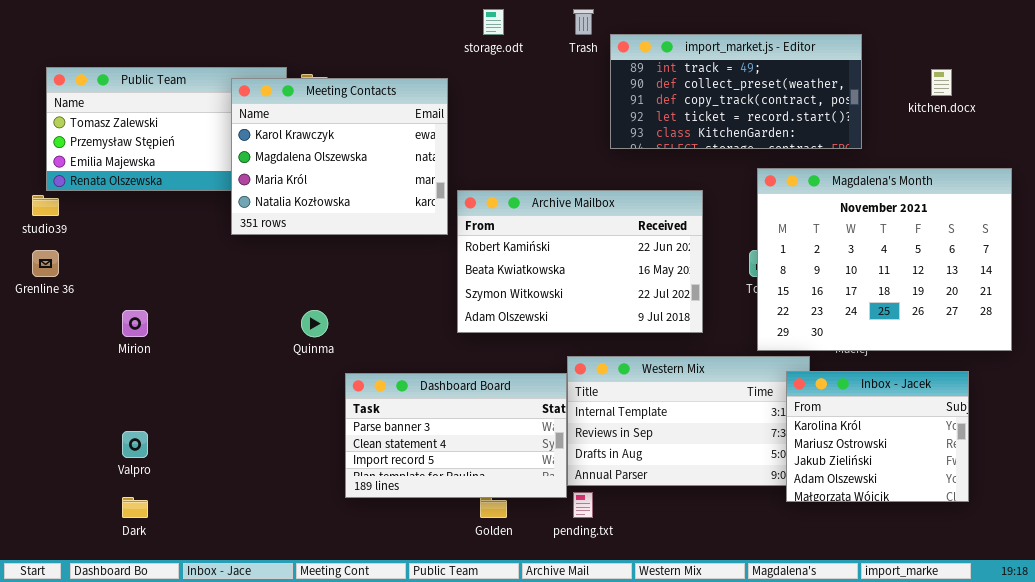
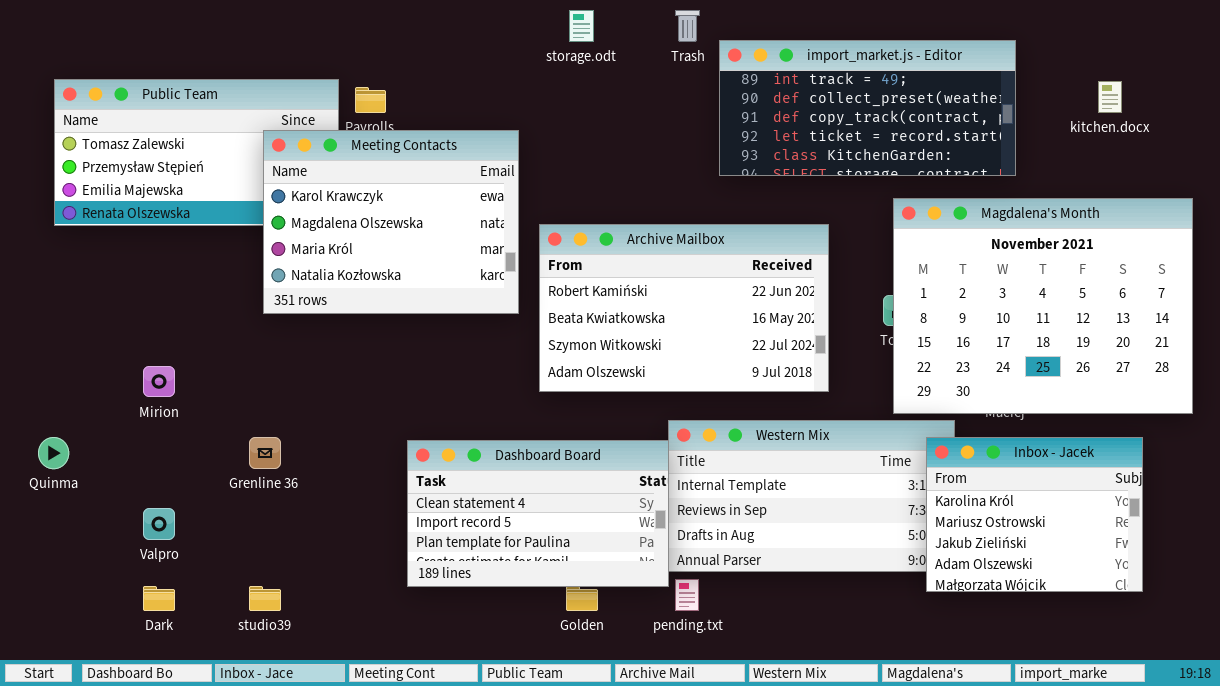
Meeting Contacts: [231,78,448,235] -> [263,130,519,314], moved
studio39: [32,195,59,216] -> [249,586,281,611], moved
Grenline 36: [32,250,59,277] -> [249,437,281,469], moved
Quinma: [301,310,328,337] -> [38,437,69,469], moved
Dashboard Board: [345,373,567,498] -> [407,440,669,587], scrolled down 1 row

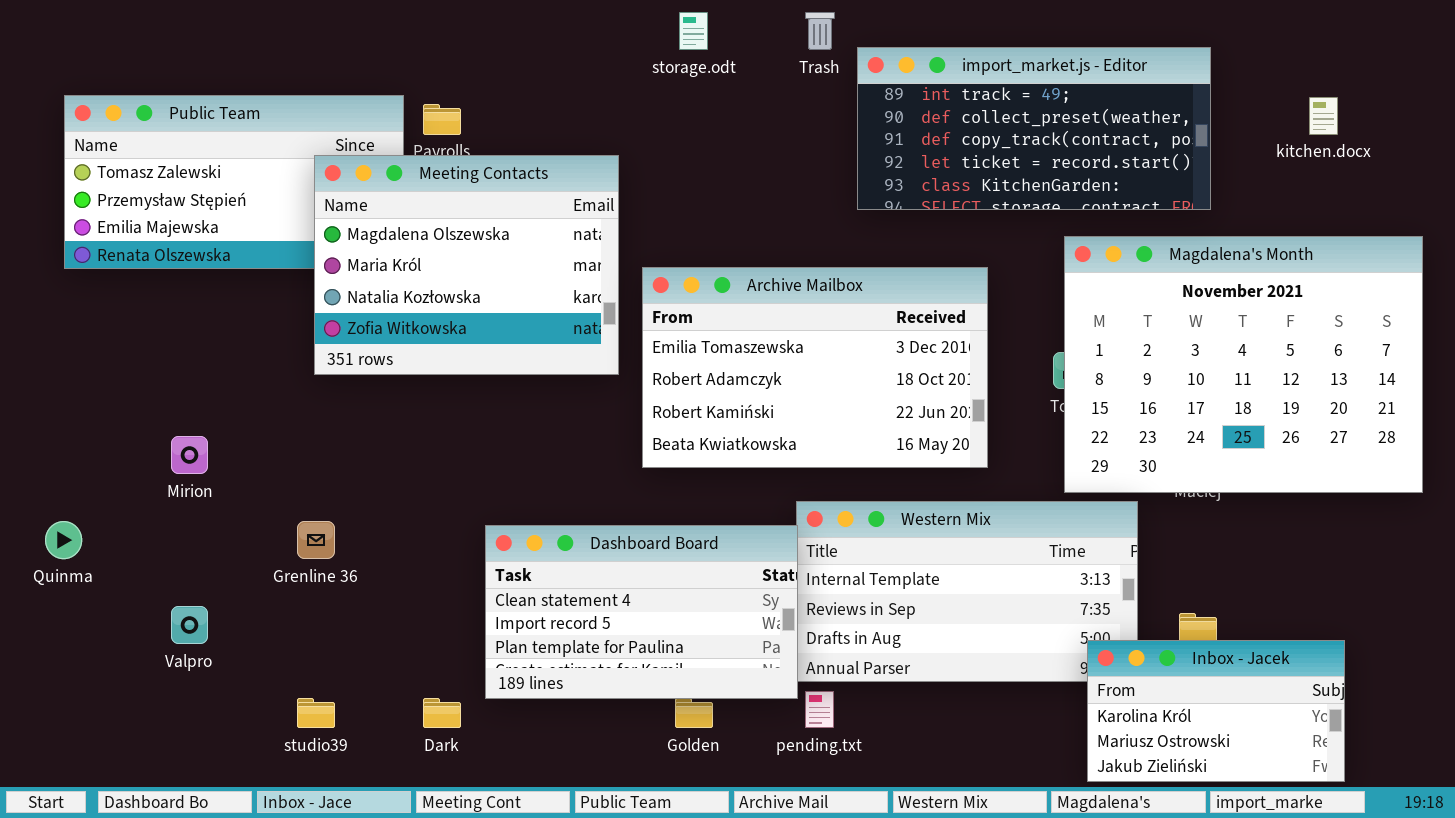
Meeting Contacts: [263,130,519,314] -> [314,155,619,375], scrolled down 1 row
Archive Mailbox: [539,224,829,392] -> [642,267,988,468], scrolled up 2 rows
Inbox - Jacek: [926,437,1143,592] -> [1087,640,1345,782], moved, resized
Dark: [143,586,175,611] -> [423,698,461,728], moved

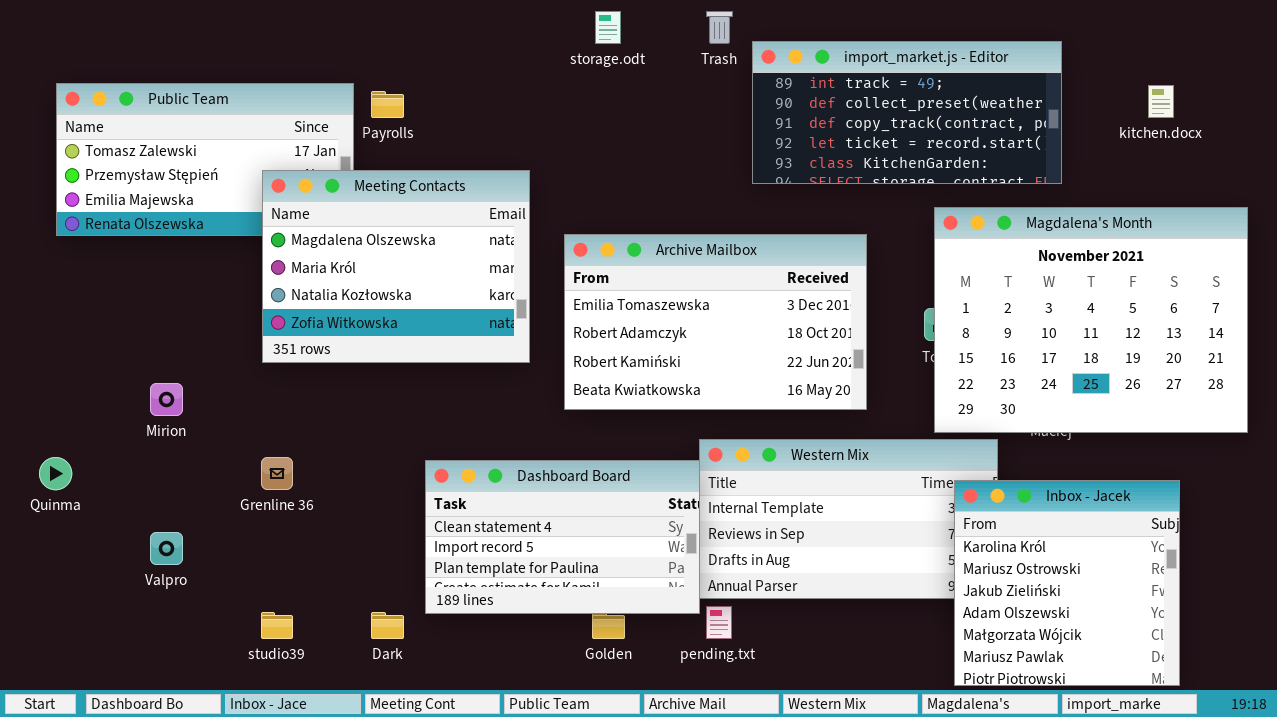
Meeting Contacts: [314,155,619,375] -> [262,170,530,363], moved
Inbox - Jacek: [1087,640,1345,782] -> [954,480,1180,686], resized

